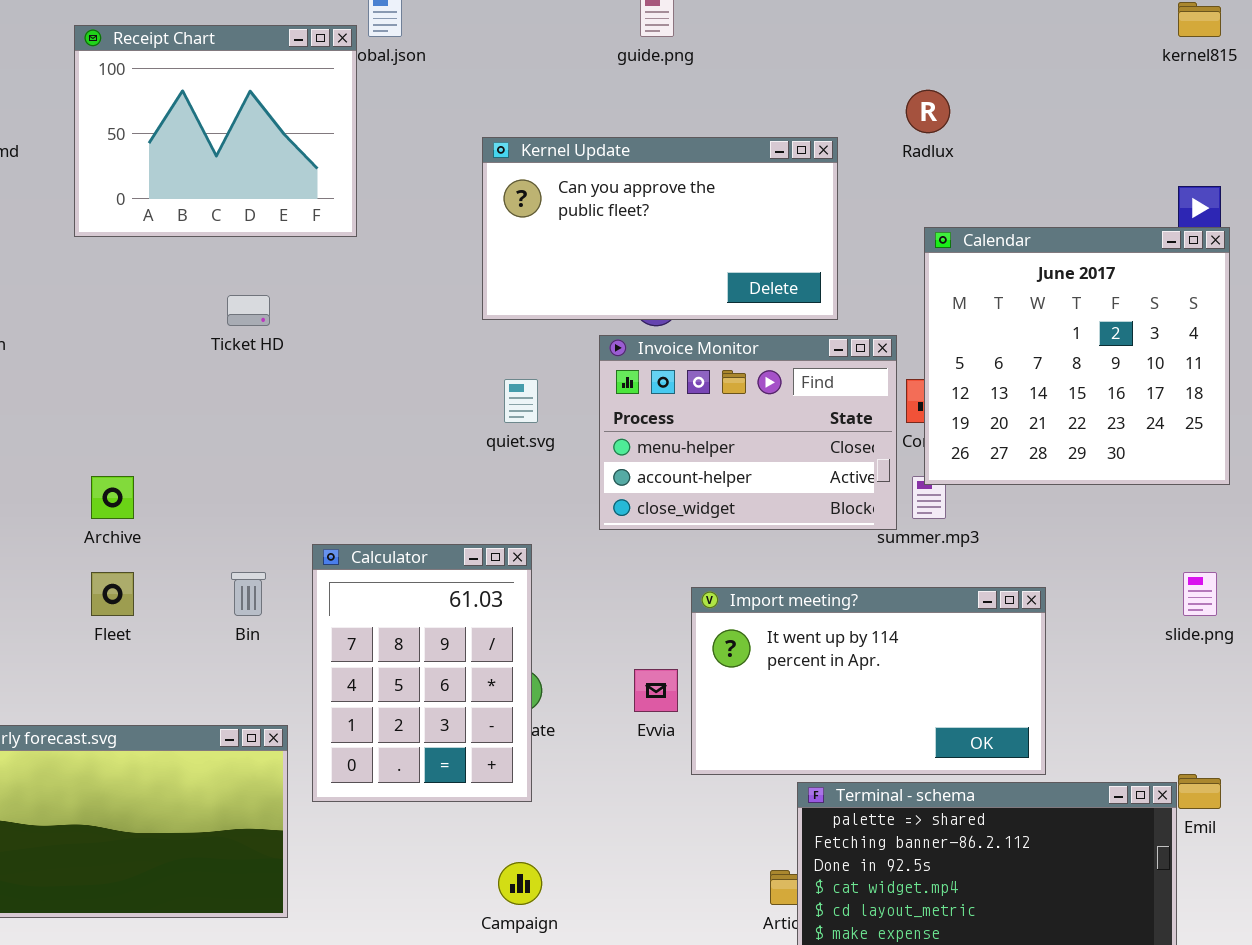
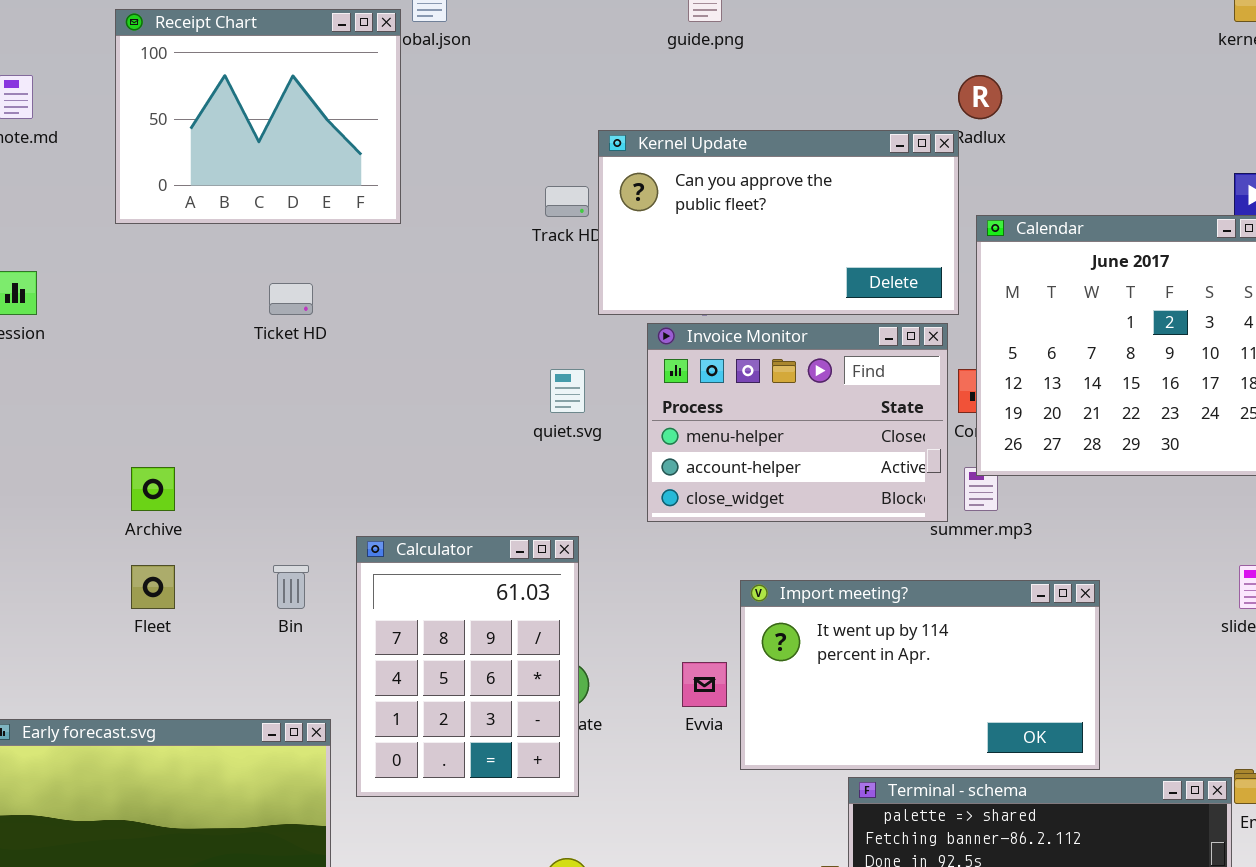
Kernel Update: [482,137,838,320] -> [598,130,959,315], moved

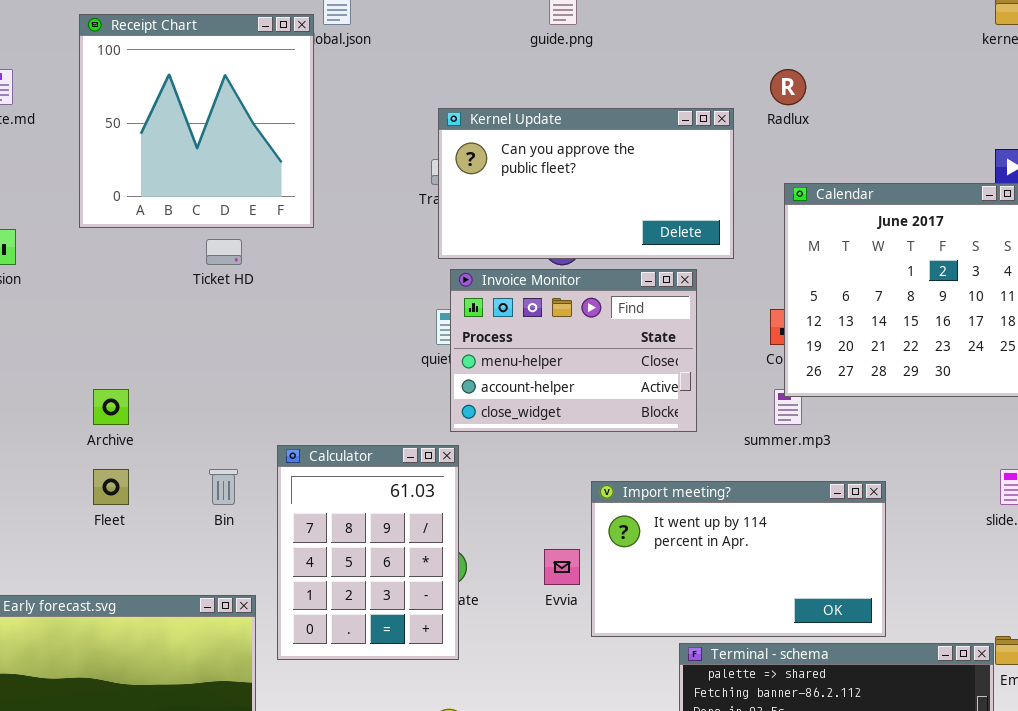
Receipt Chart: [115,9,401,224] -> [79,14,314,228], resized
Kernel Update: [598,130,959,315] -> [438,108,734,259], moved
Invoice Monitor: [647,323,948,522] -> [450,269,697,432], moved

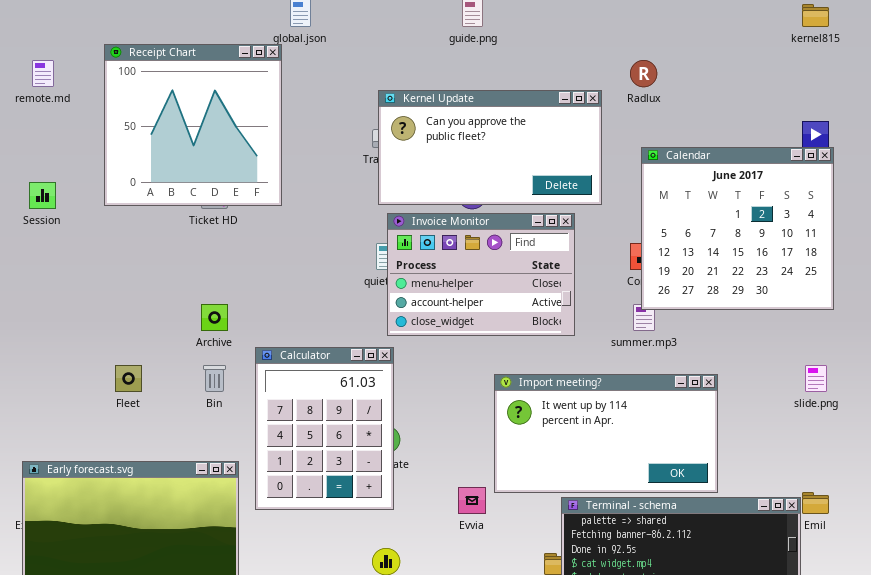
Receipt Chart: [79,14,314,228] -> [104,44,282,206], moved
Archive: [93,389,129,425] -> [201,304,228,331], moved
Evvia: [544,549,580,585] -> [458,487,486,514], moved

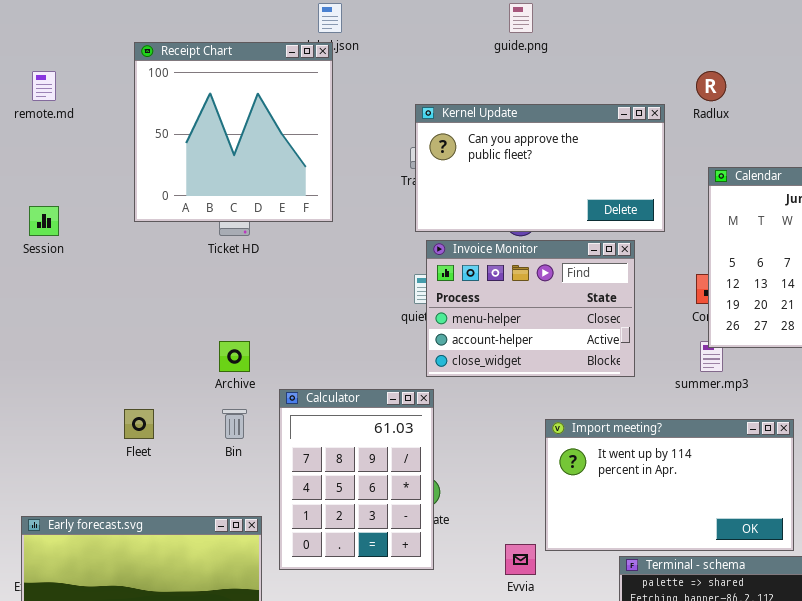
Receipt Chart: [104,44,282,206] -> [134,42,333,222], moved

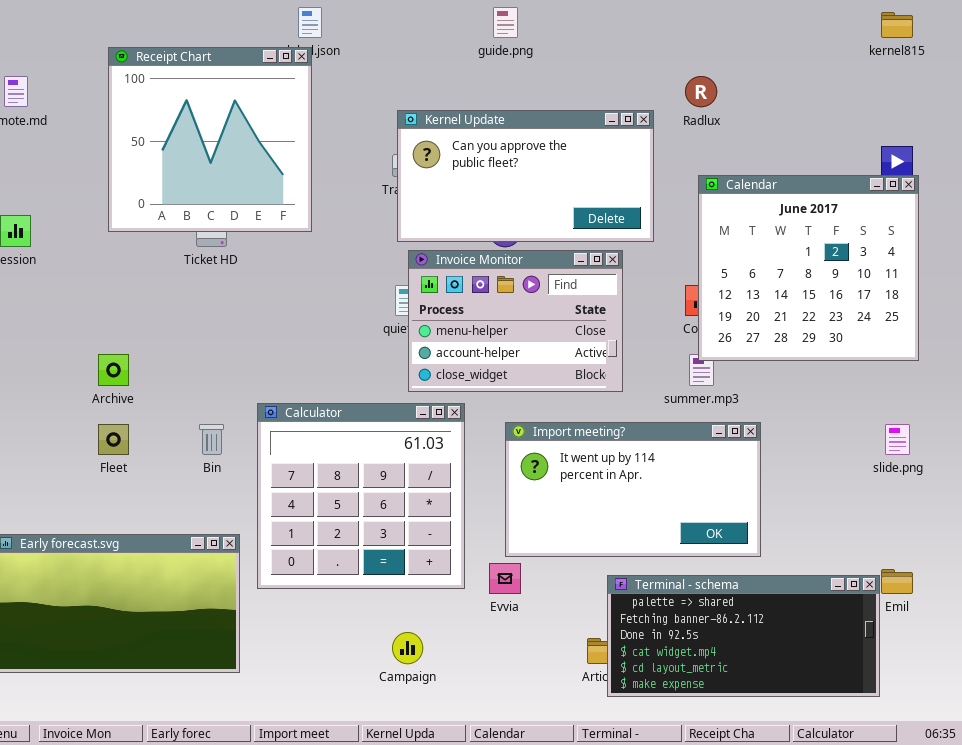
Archive: [219,341,250,372] -> [98,354,129,386], moved
Calculator: [279,389,434,570] -> [257,403,465,589], resized
Import meeting?: [545,419,794,551] -> [505,422,761,557], moved

